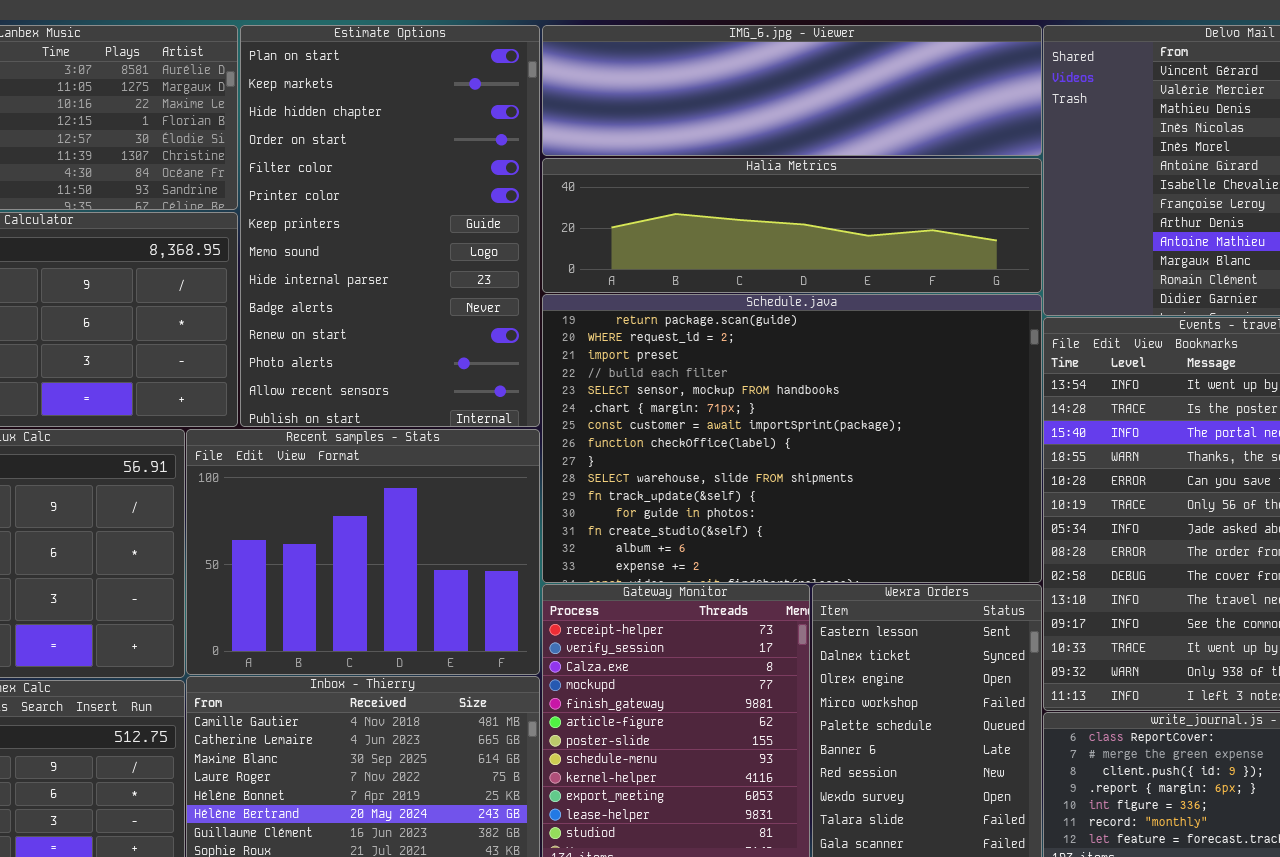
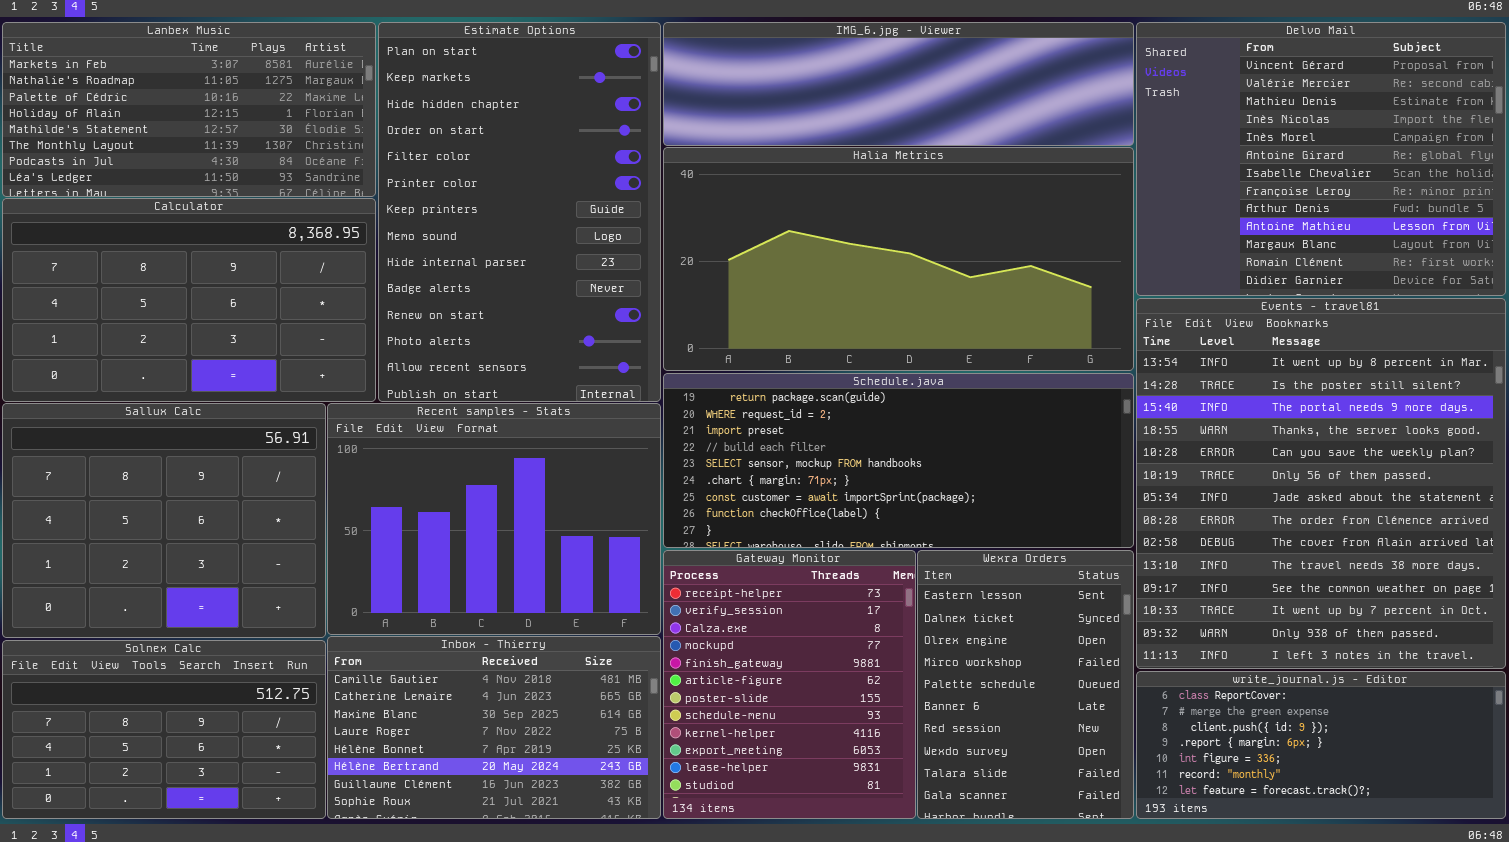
Halia Metrics: [542,158,1042,293] -> [663,147,1134,371], resized
Schedule.java: [542,294,1042,583] -> [663,373,1134,548], resized

